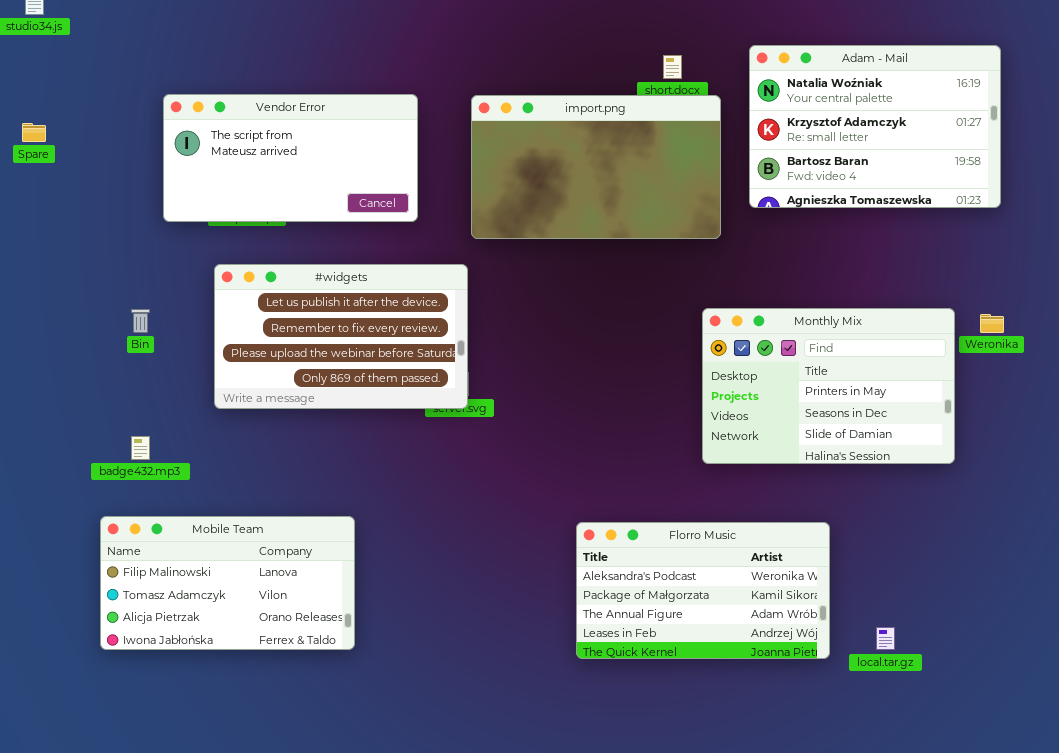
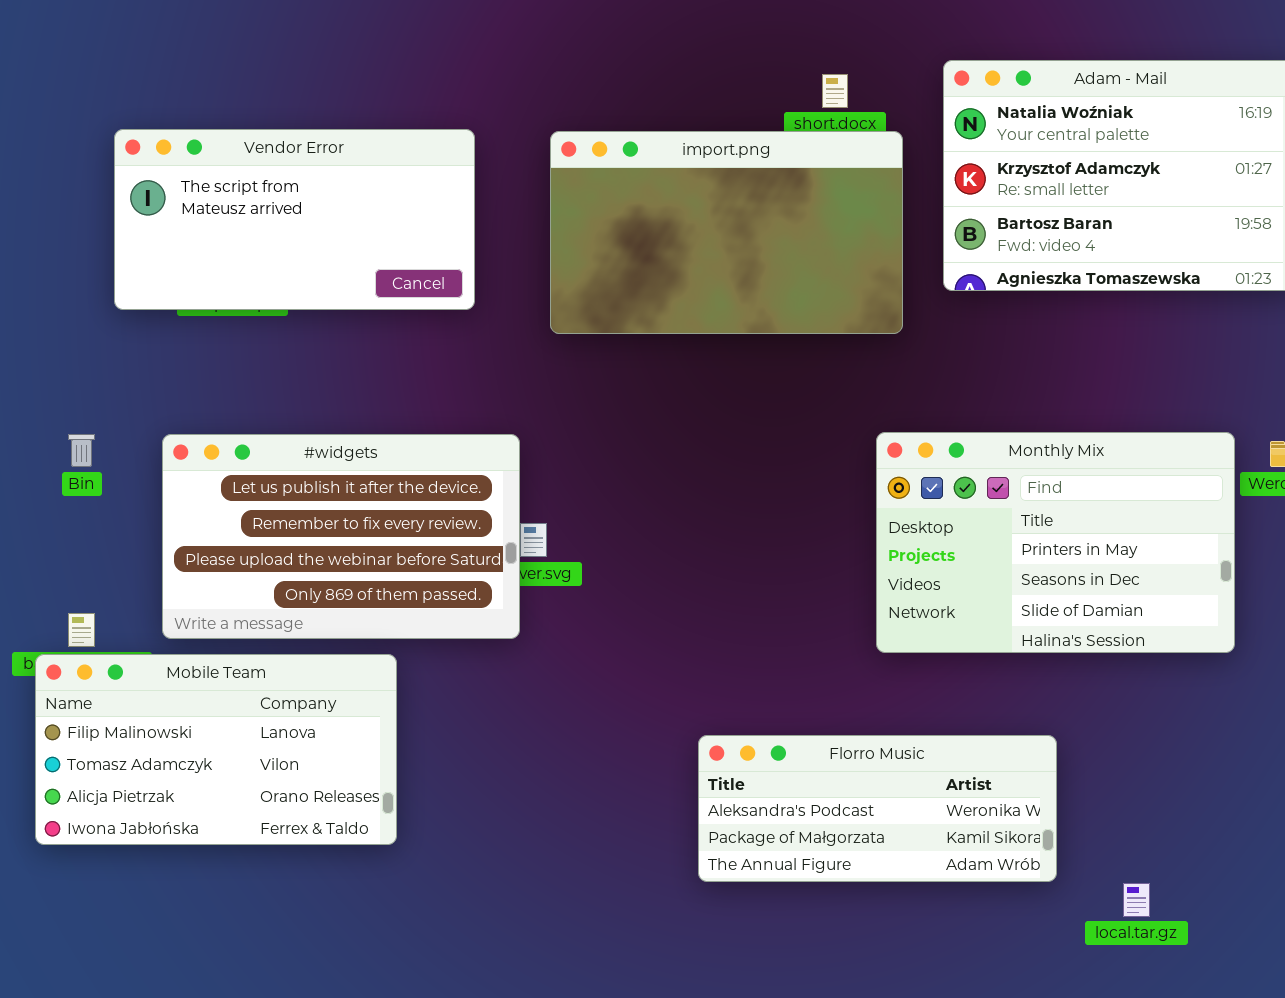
#widgets: [214,264,468,409] -> [162,434,520,639], moved
Mobile Team: [100,516,355,650] -> [35,654,397,845], moved
Florro Music: [576,522,830,659] -> [698,735,1057,882], resized

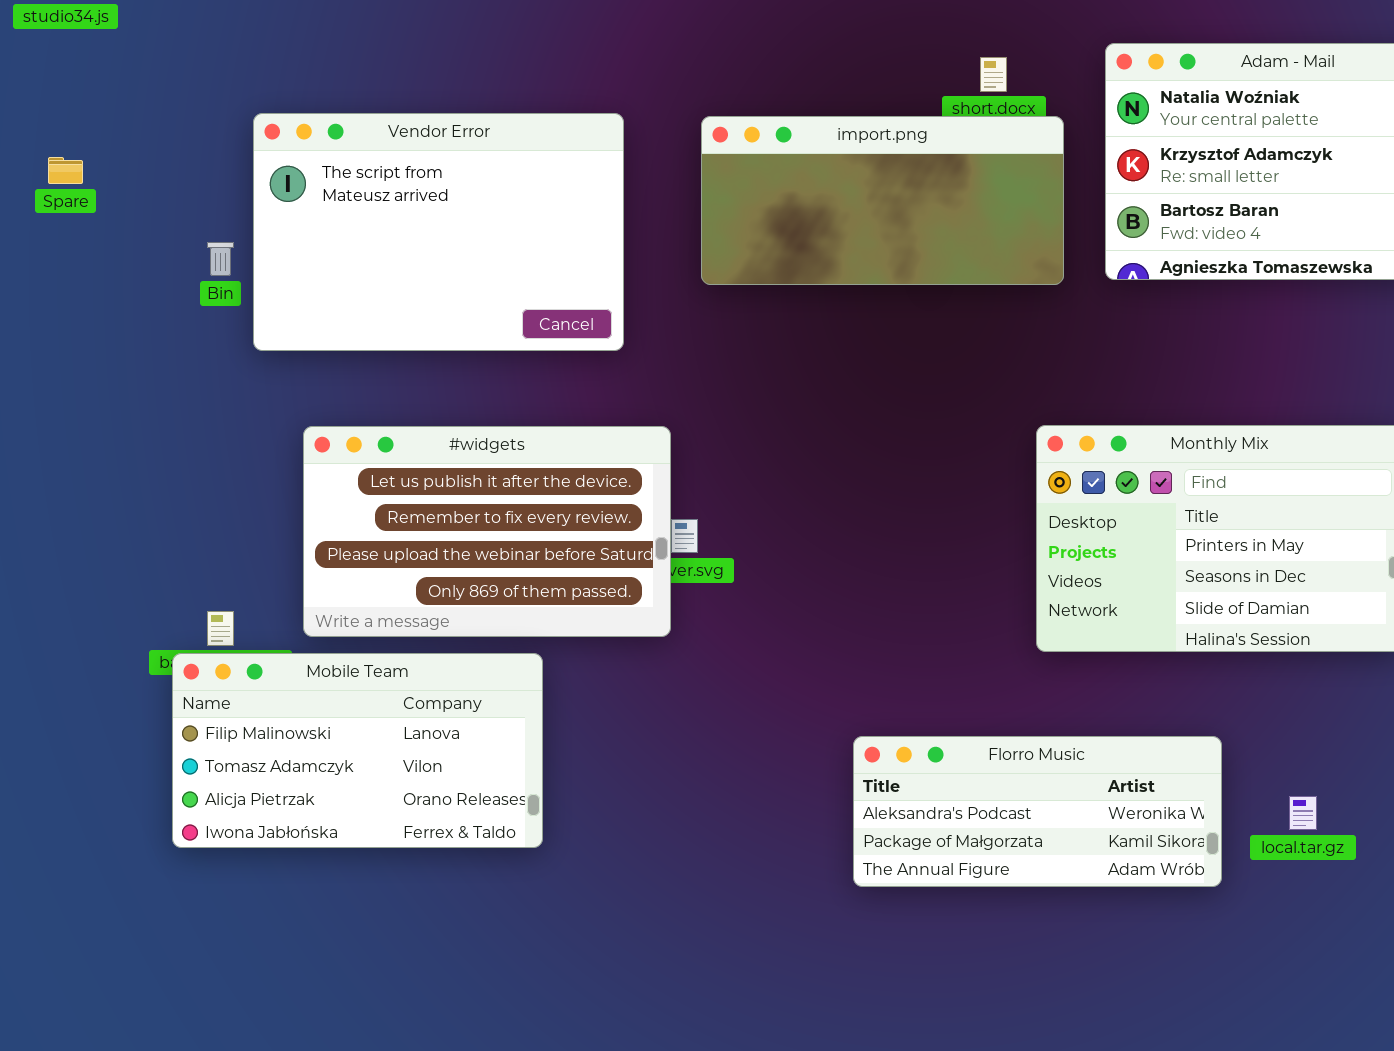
Vendor Error: [114,129,475,310] -> [253,113,624,351], resized
import.png: [550,131,903,334] -> [701,116,1064,285], resized
Bin: [68,434,95,467] -> [207,242,234,276], moved
local.tar.gz: [1123,883,1150,917] -> [1289,796,1317,830], moved

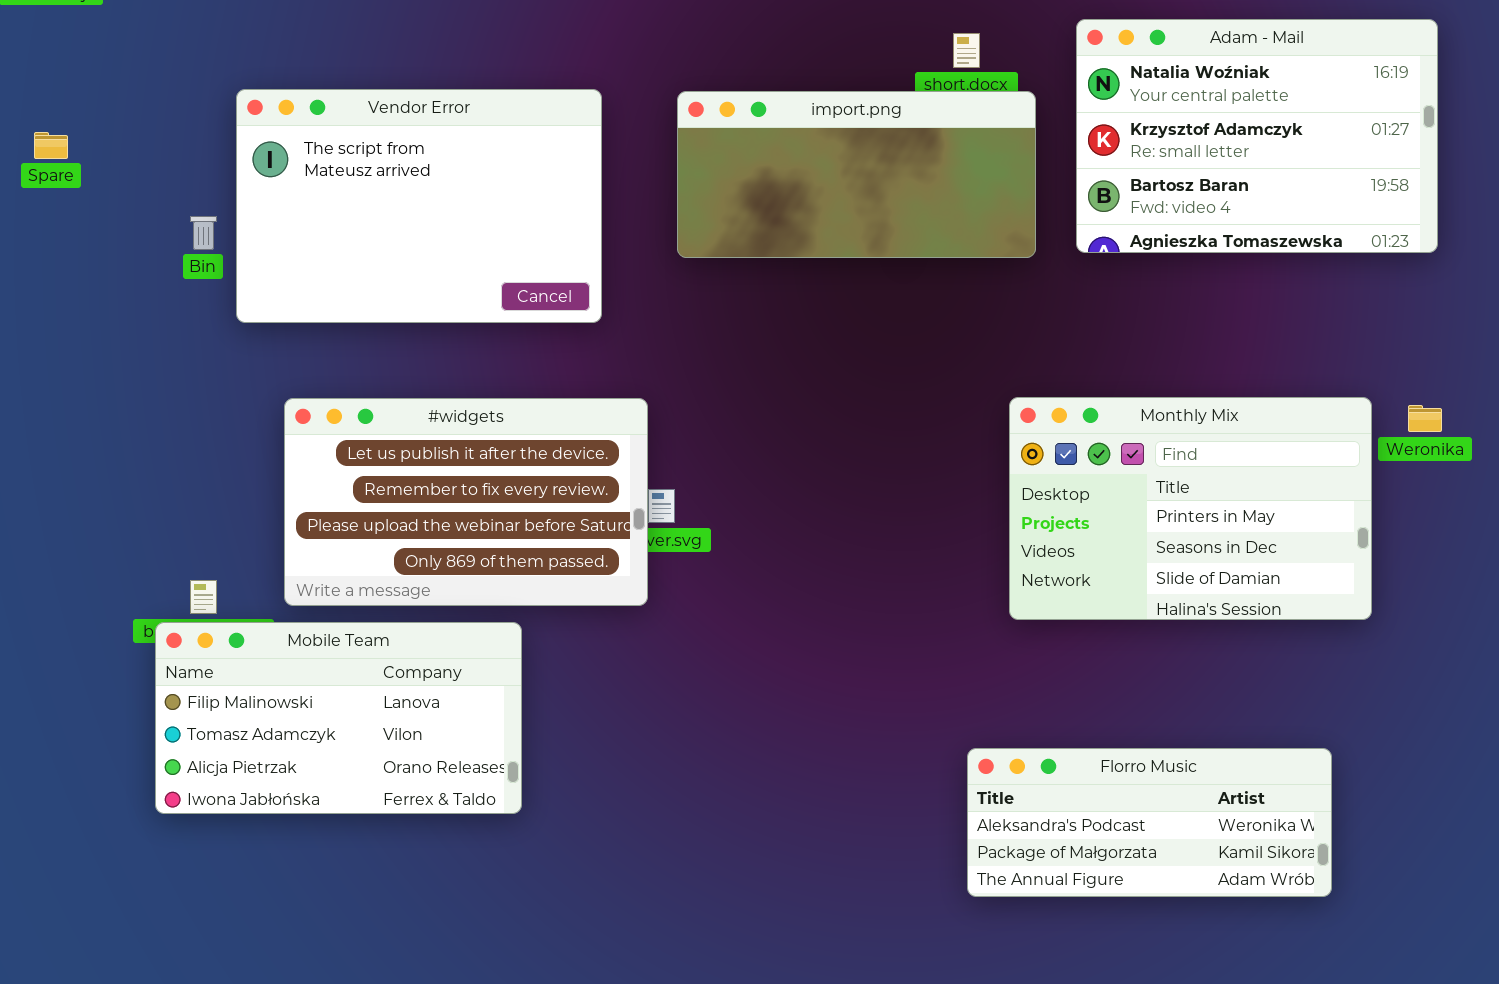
Florro Music: [853,736,1222,887] -> [967,748,1332,897], moved

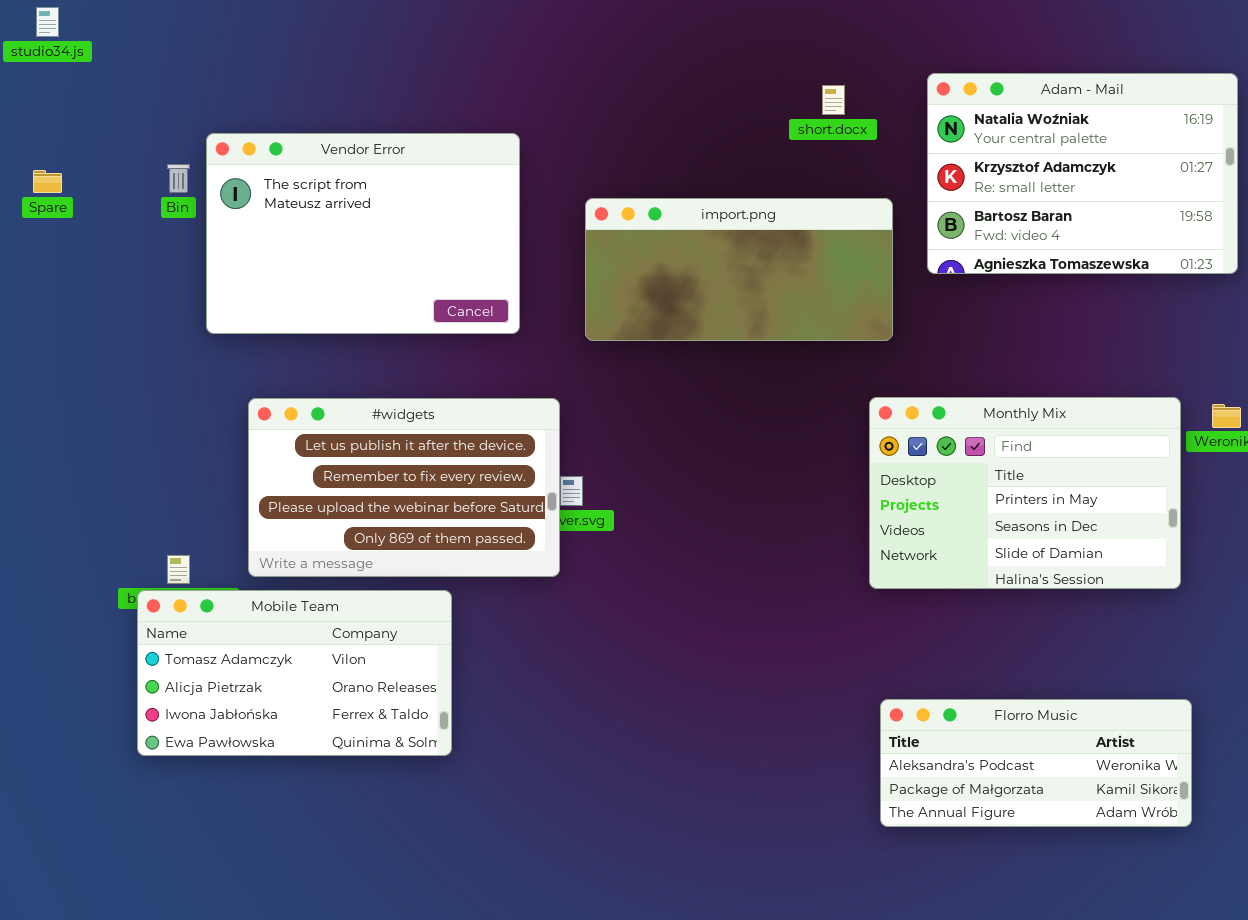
import.png: [677,91,1036,258] -> [585,198,893,341], moved
Bin: [190,216,217,250] -> [167,164,190,193], moved
Mobile Team: [155,622,522,814] -> [137,590,452,756], scrolled down 1 row
Florro Music: [967,748,1332,897] -> [880,699,1192,827], moved

